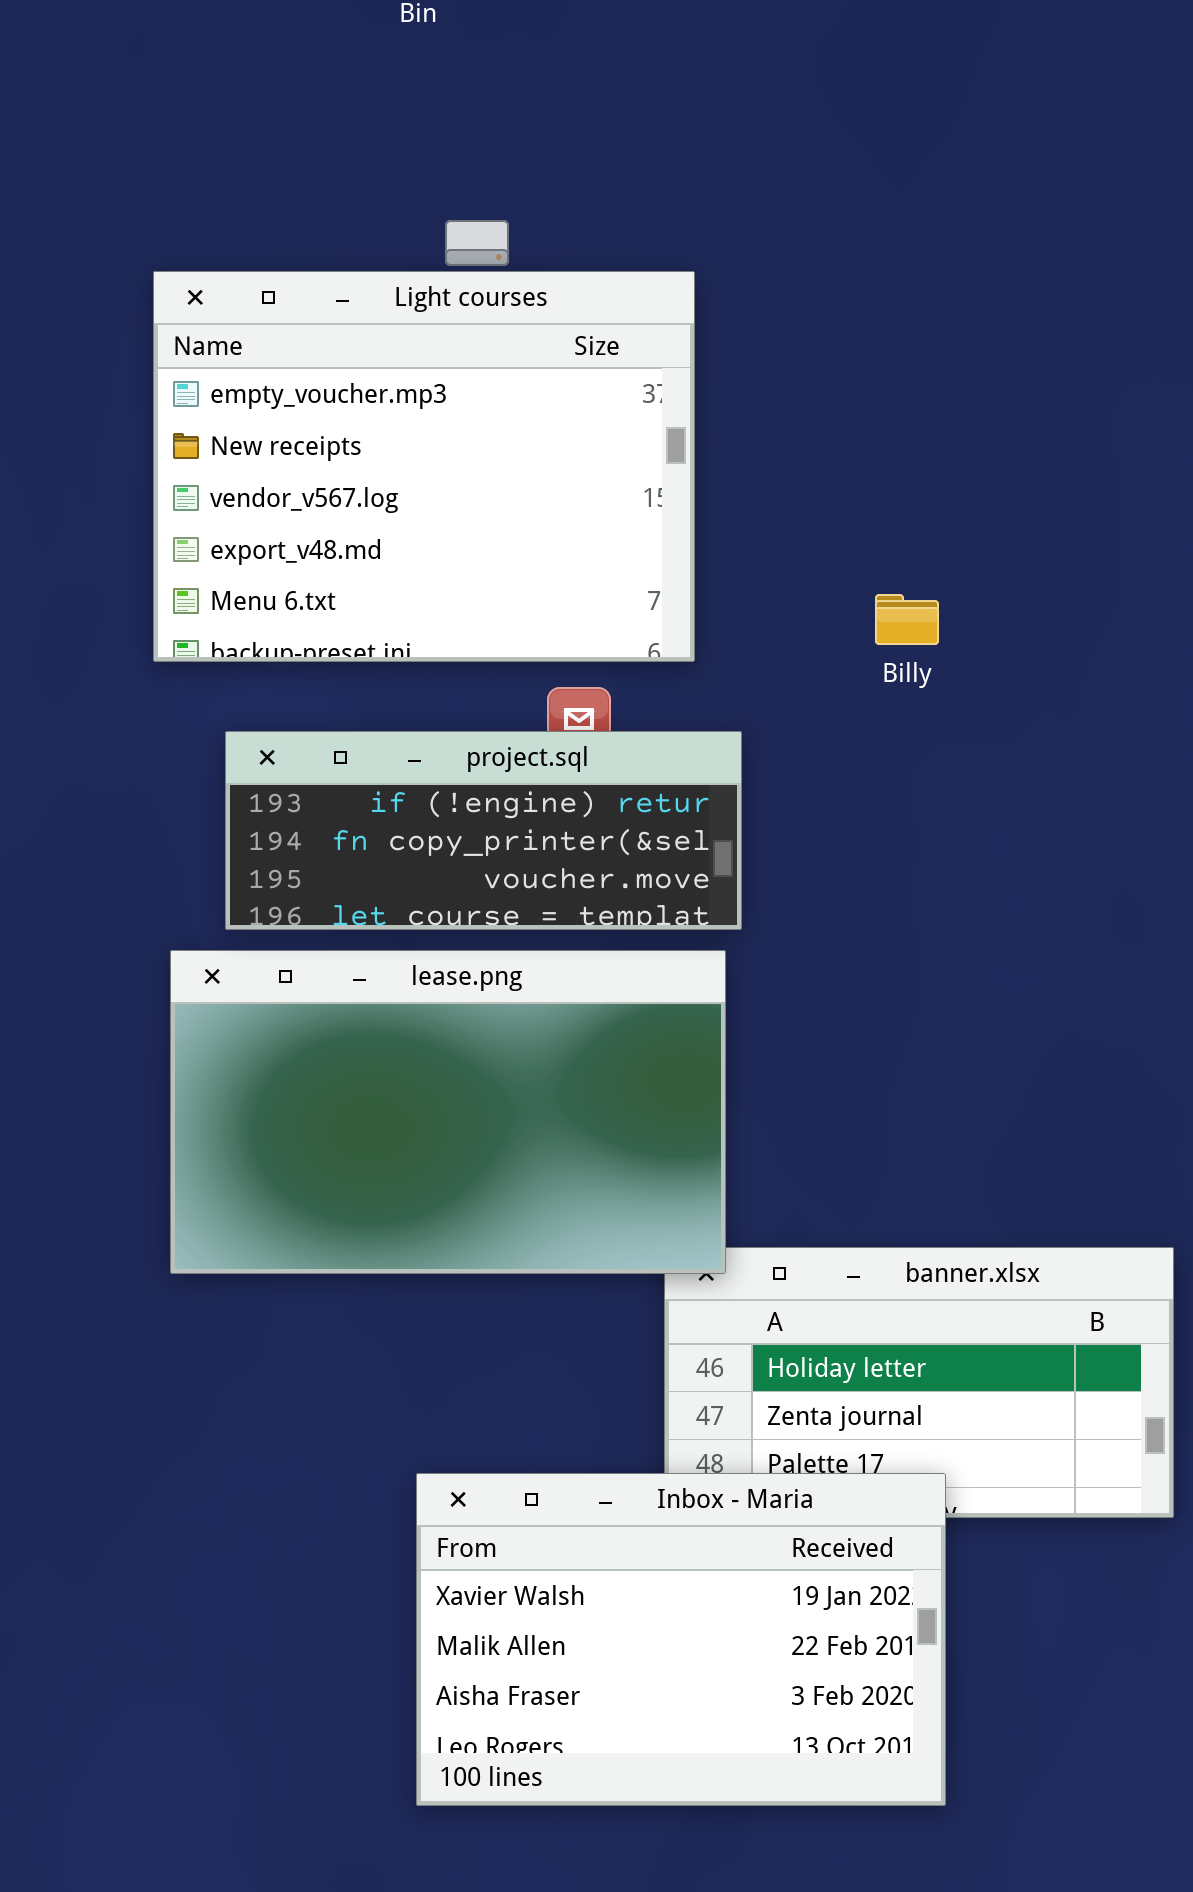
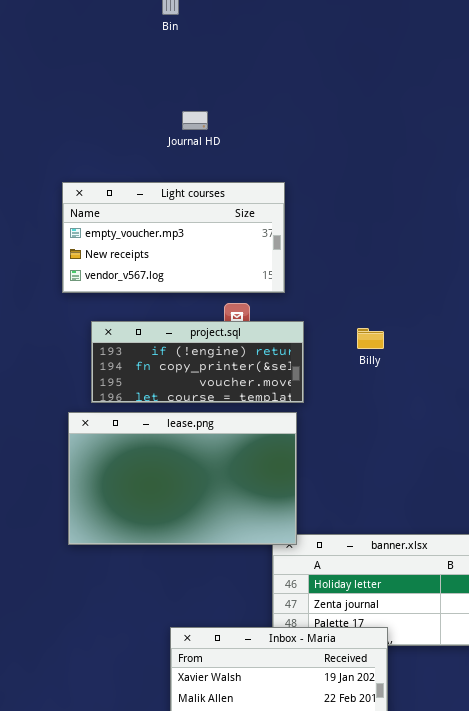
Light courses: [153,271,695,662] -> [62,182,285,293], resized
Billy: [875,594,939,645] -> [357,328,384,349], moved

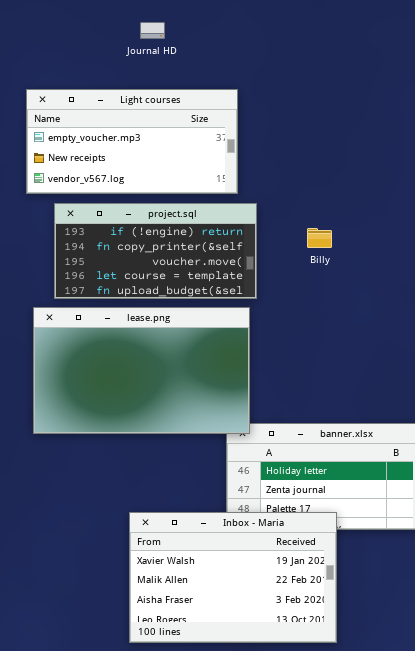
project.sql: [91,321,304,403] -> [54,203,257,299], resized

